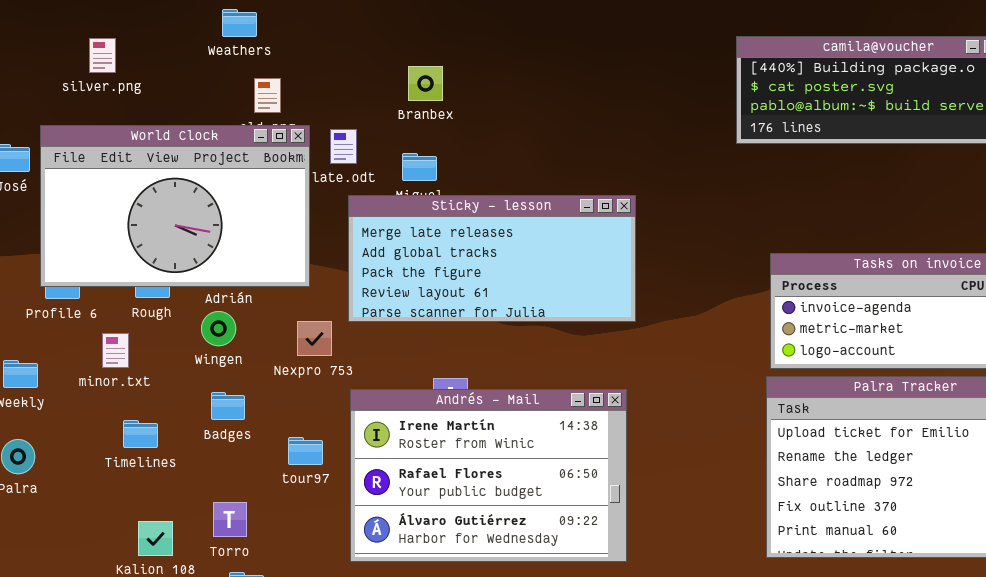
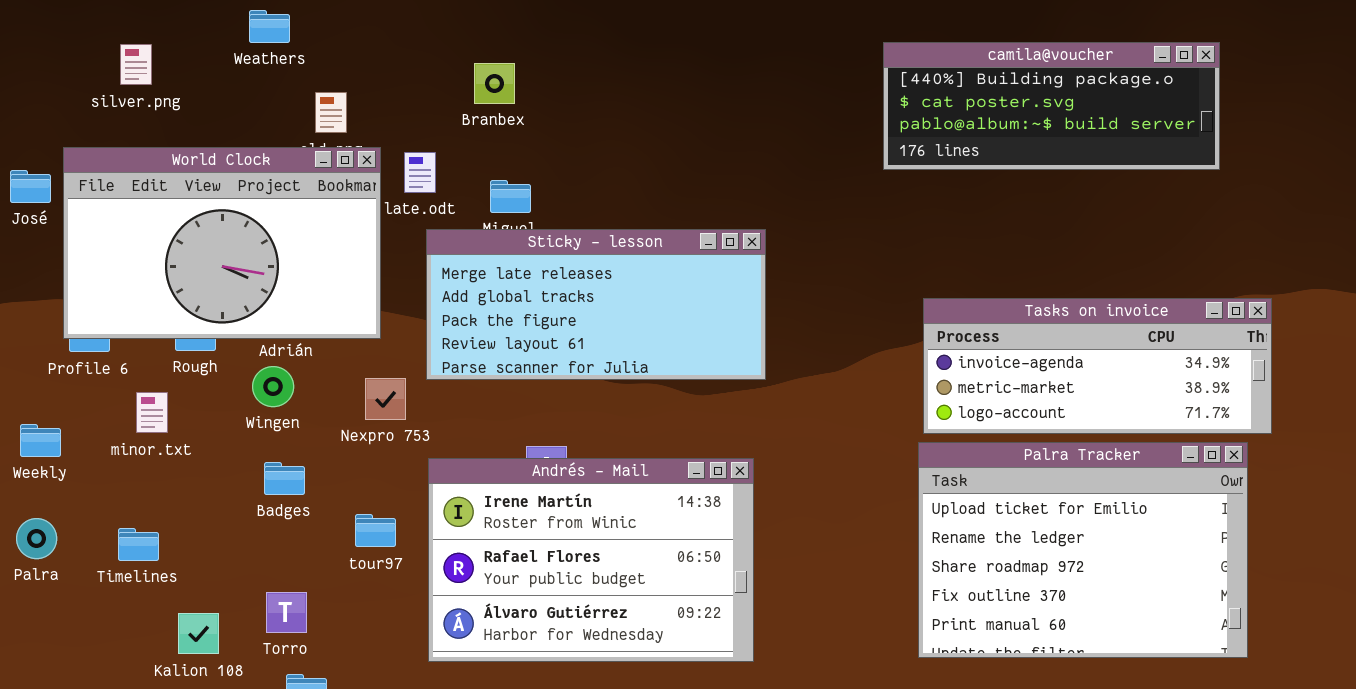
Weathers: [222,9,257,37] -> [249,10,290,43], moved
Branbex: [408,66,443,101] -> [474,63,515,104], moved
Timelines: [123,420,158,448] -> [118,528,159,561], moved

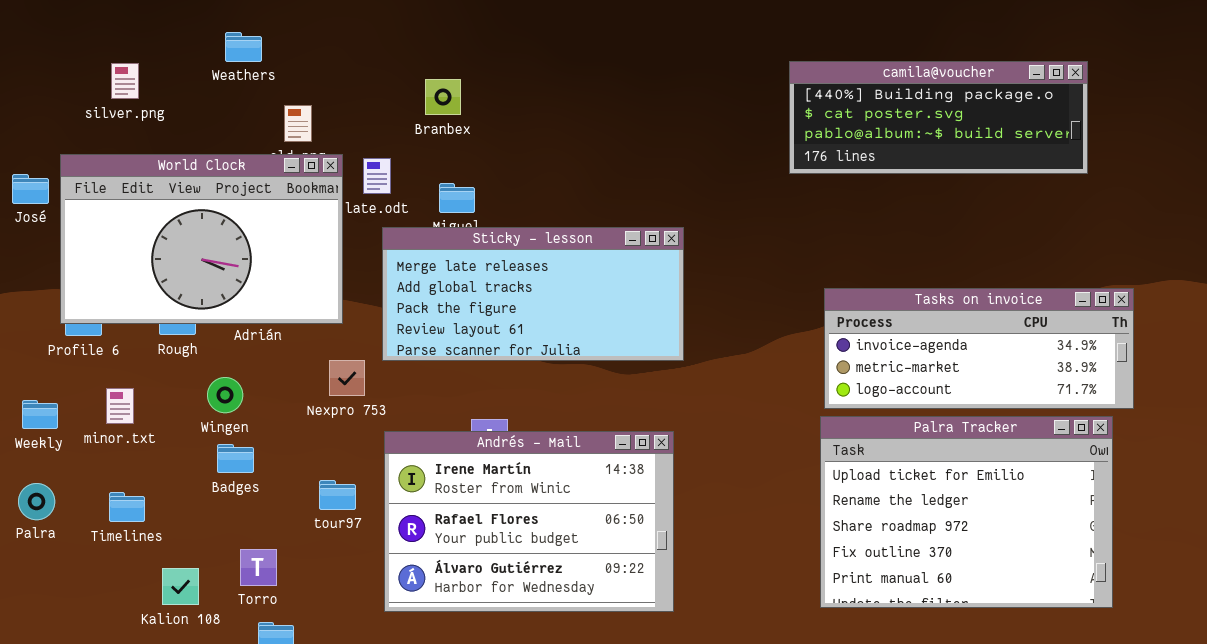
Wingen: [252,366,294,407] -> [207,377,243,413], moved
minor.txt: [136,392,168,433] -> [106,388,134,424], moved
Badges: [264,462,305,495] -> [217,444,254,473], moved

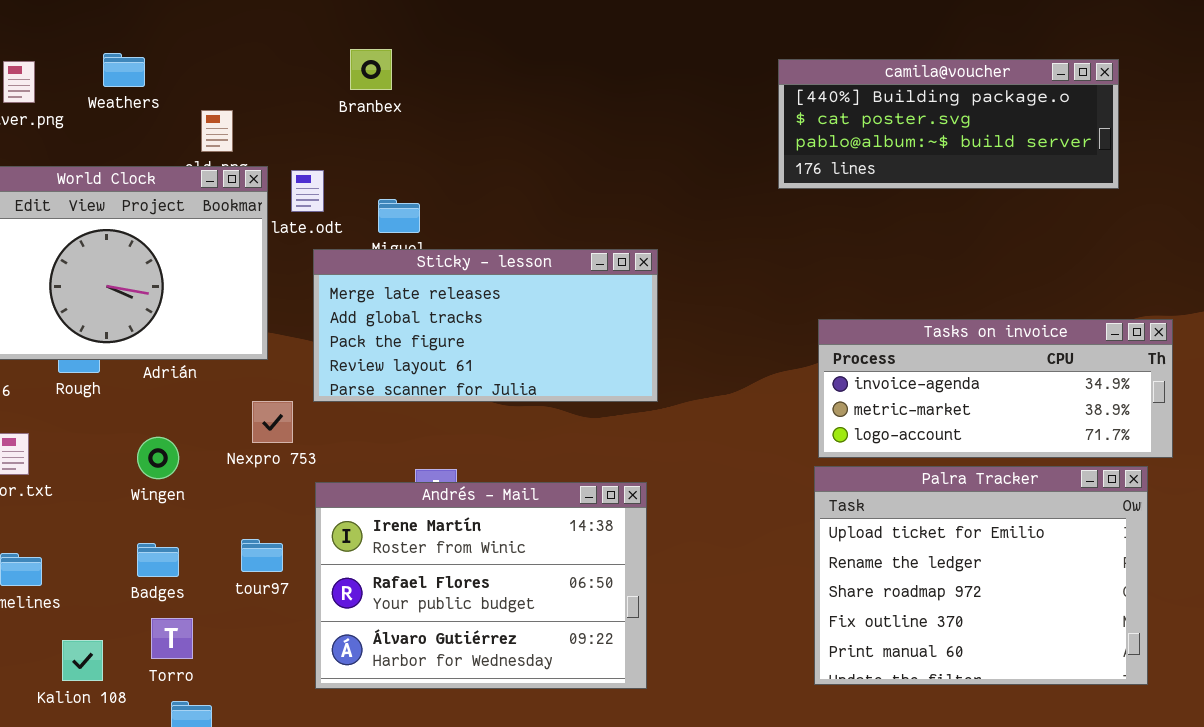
Weathers: [225,32,262,62] -> [103,53,145,87], moved
Branbex: [425,79,461,115] -> [350,49,392,90], moved
Wingen: [207,377,243,413] -> [137,437,179,479], moved
Badges: [217,444,254,473] -> [137,543,179,577], moved

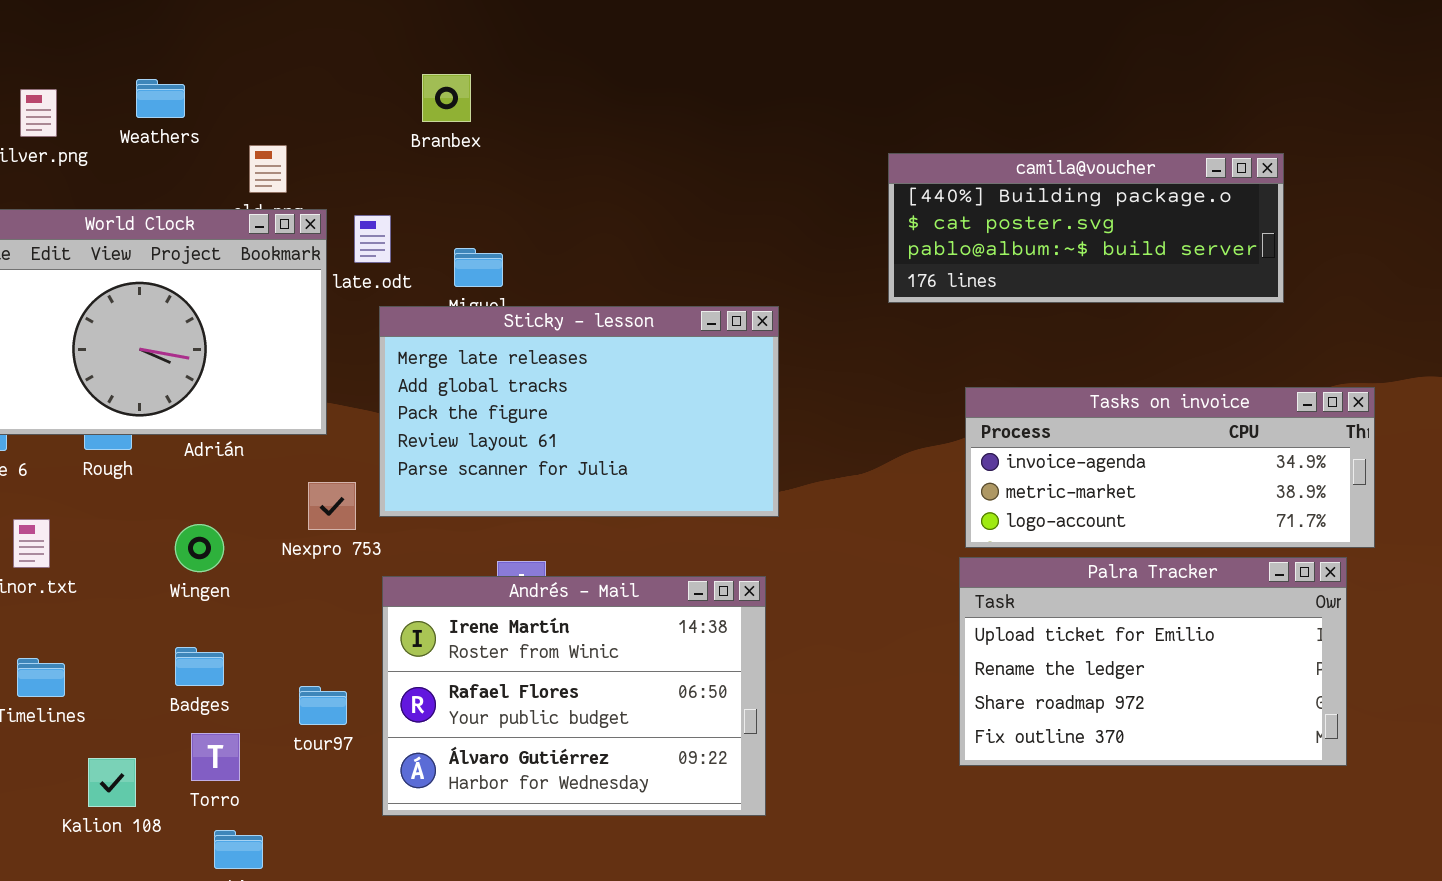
camila@voucher: [778,59,1119,189] -> [888,153,1284,303], moved
Sticky - lesson: [313,249,658,402] -> [379,306,779,517], resized
Palra Tracker: [814,466,1148,685] -> [959,557,1347,766], resized
tour97: [241,539,283,572] -> [299,686,347,725], moved

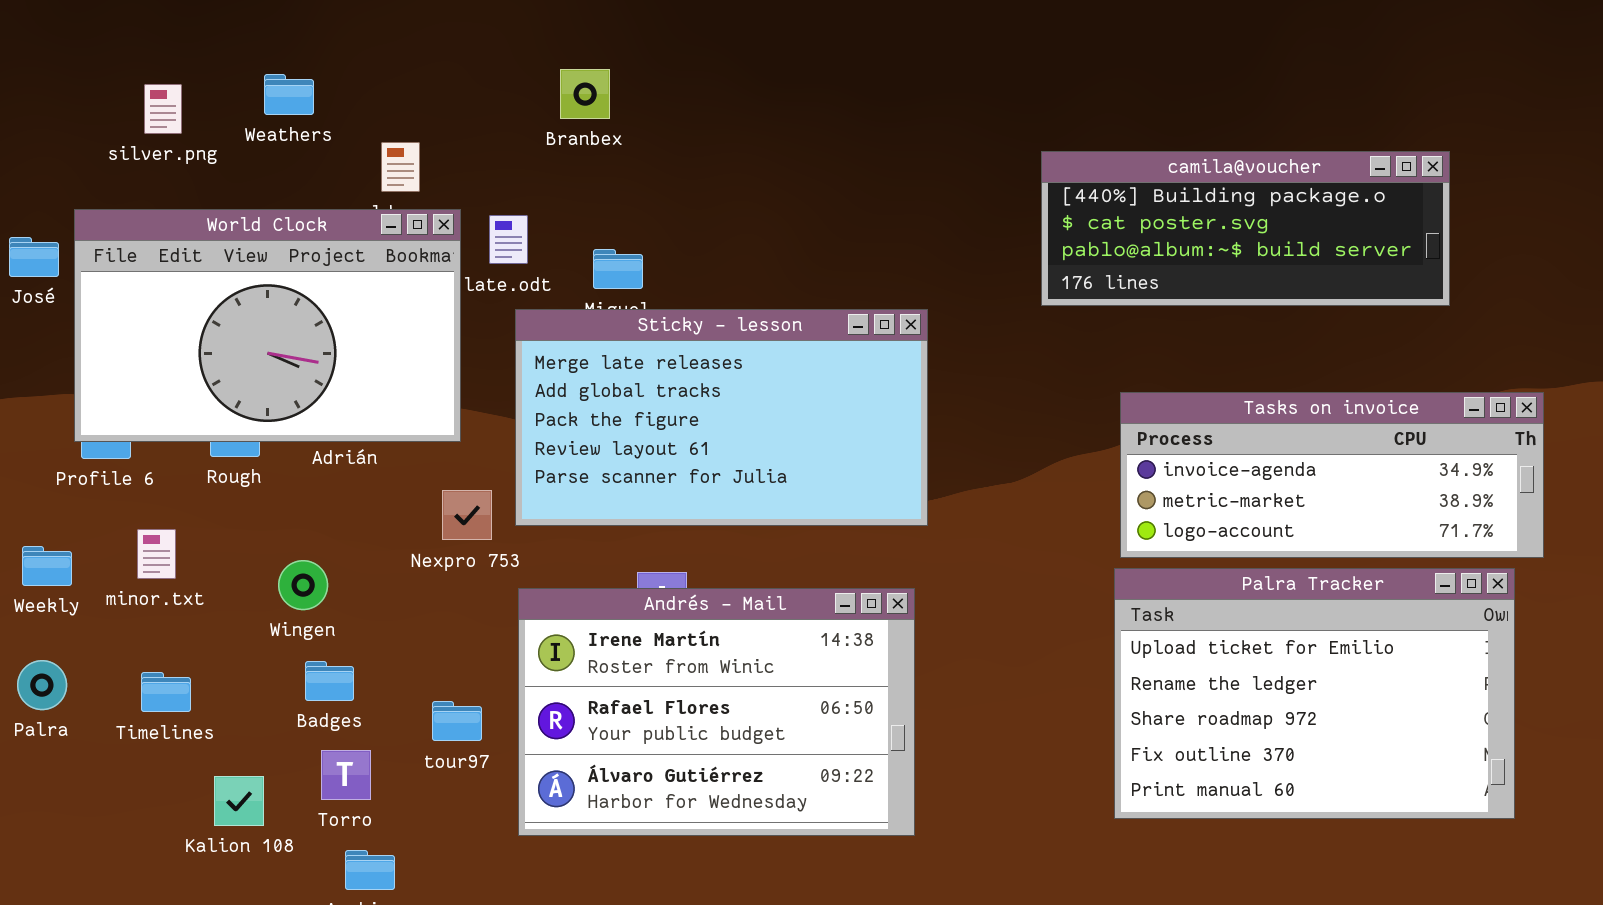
Wingen: [175,524,224,572] -> [278,560,328,610], moved
Palra Tracker: [959,557,1347,766] -> [1114,568,1515,819], resized

